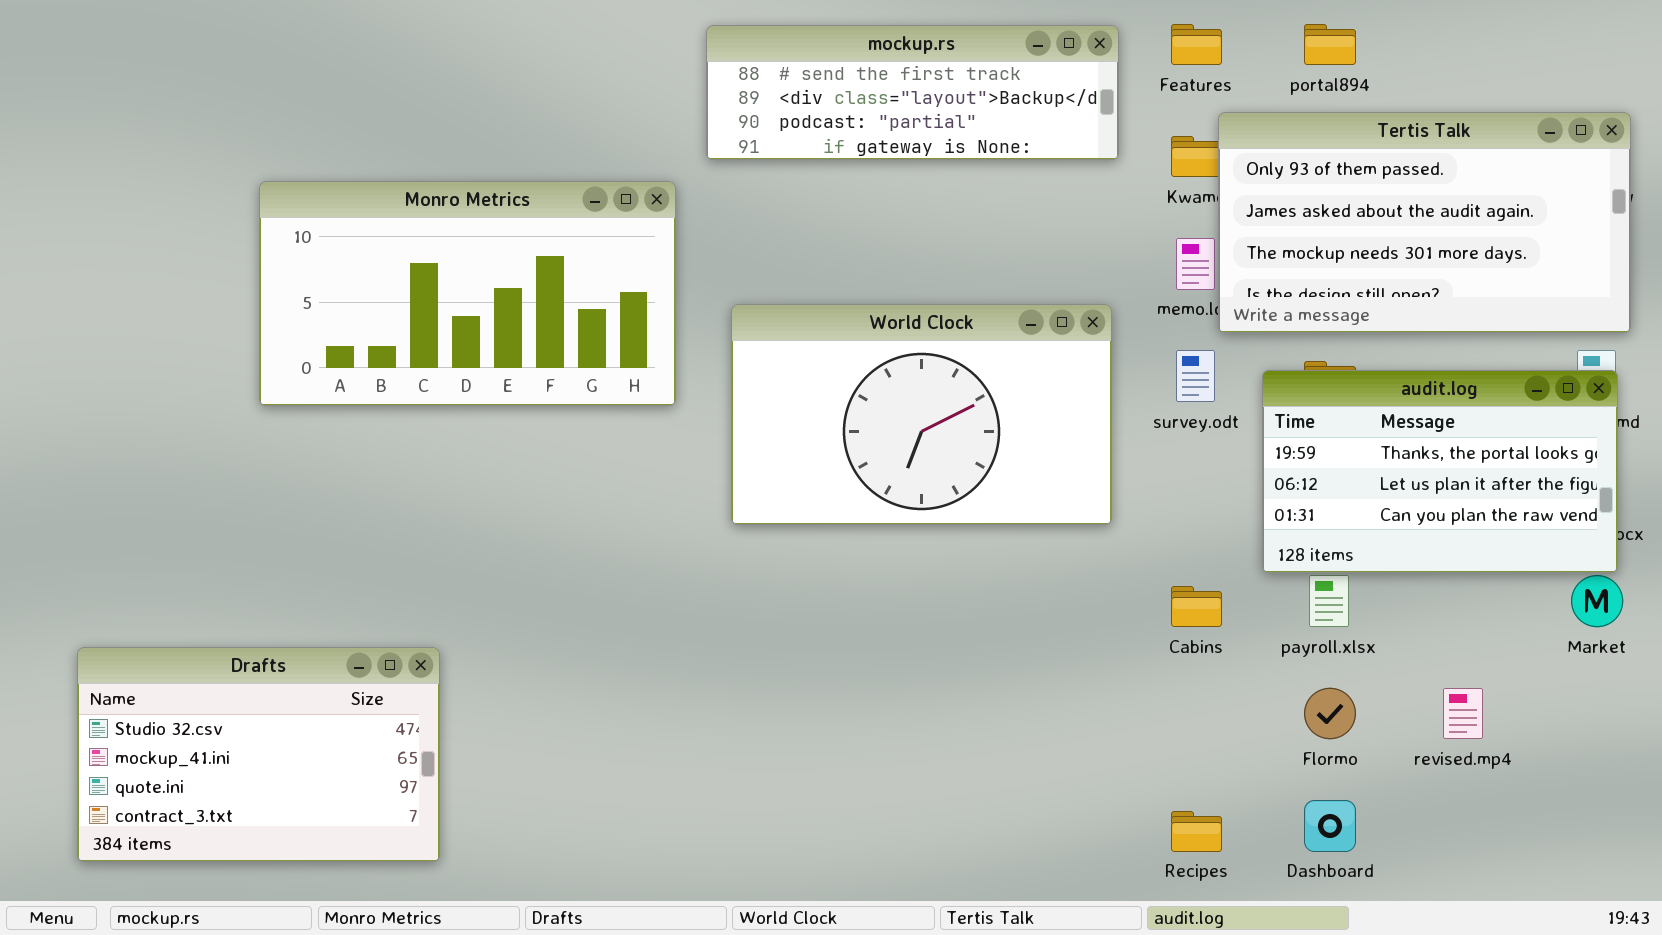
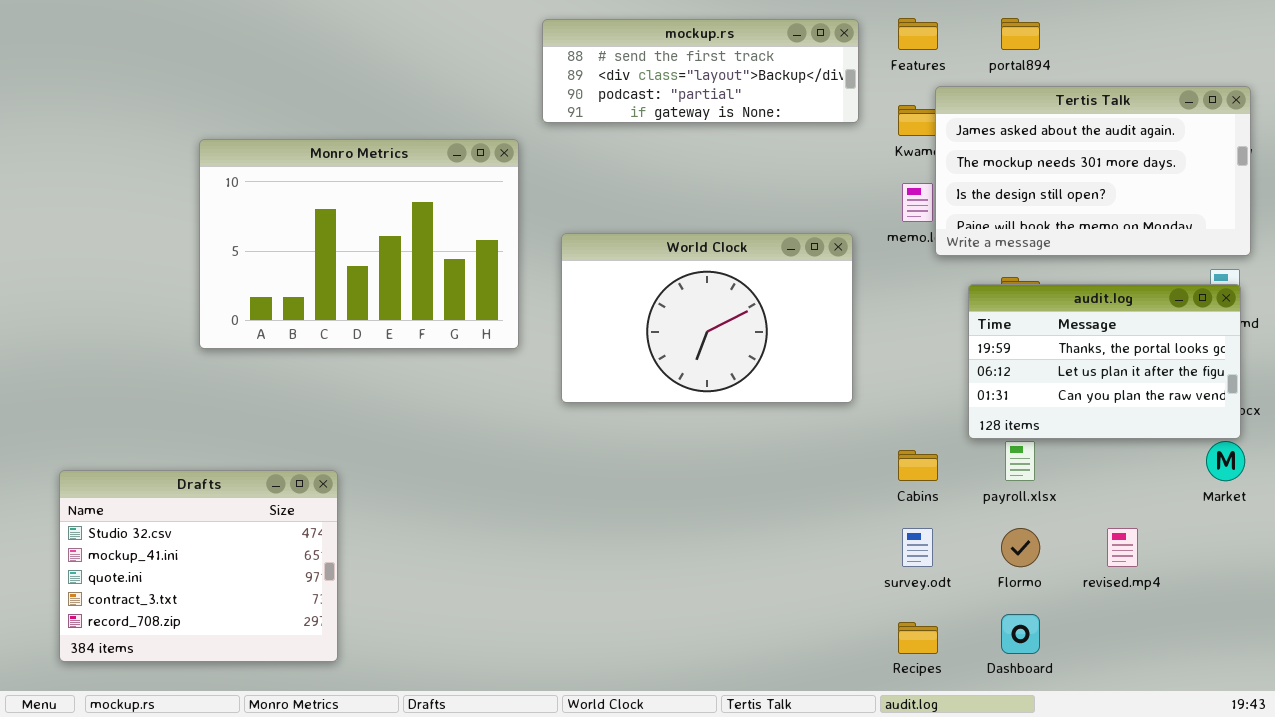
Tertis Talk: [1218,112,1631,333] -> [935,86,1251,256], scrolled down 1 row
Monro Metrics: [259,181,676,406] -> [199,139,519,349], resized
survey.odt: [1176,350,1215,402] -> [902,528,933,567], moved
Drafts: [77,647,440,862] -> [59,470,338,662], resized

